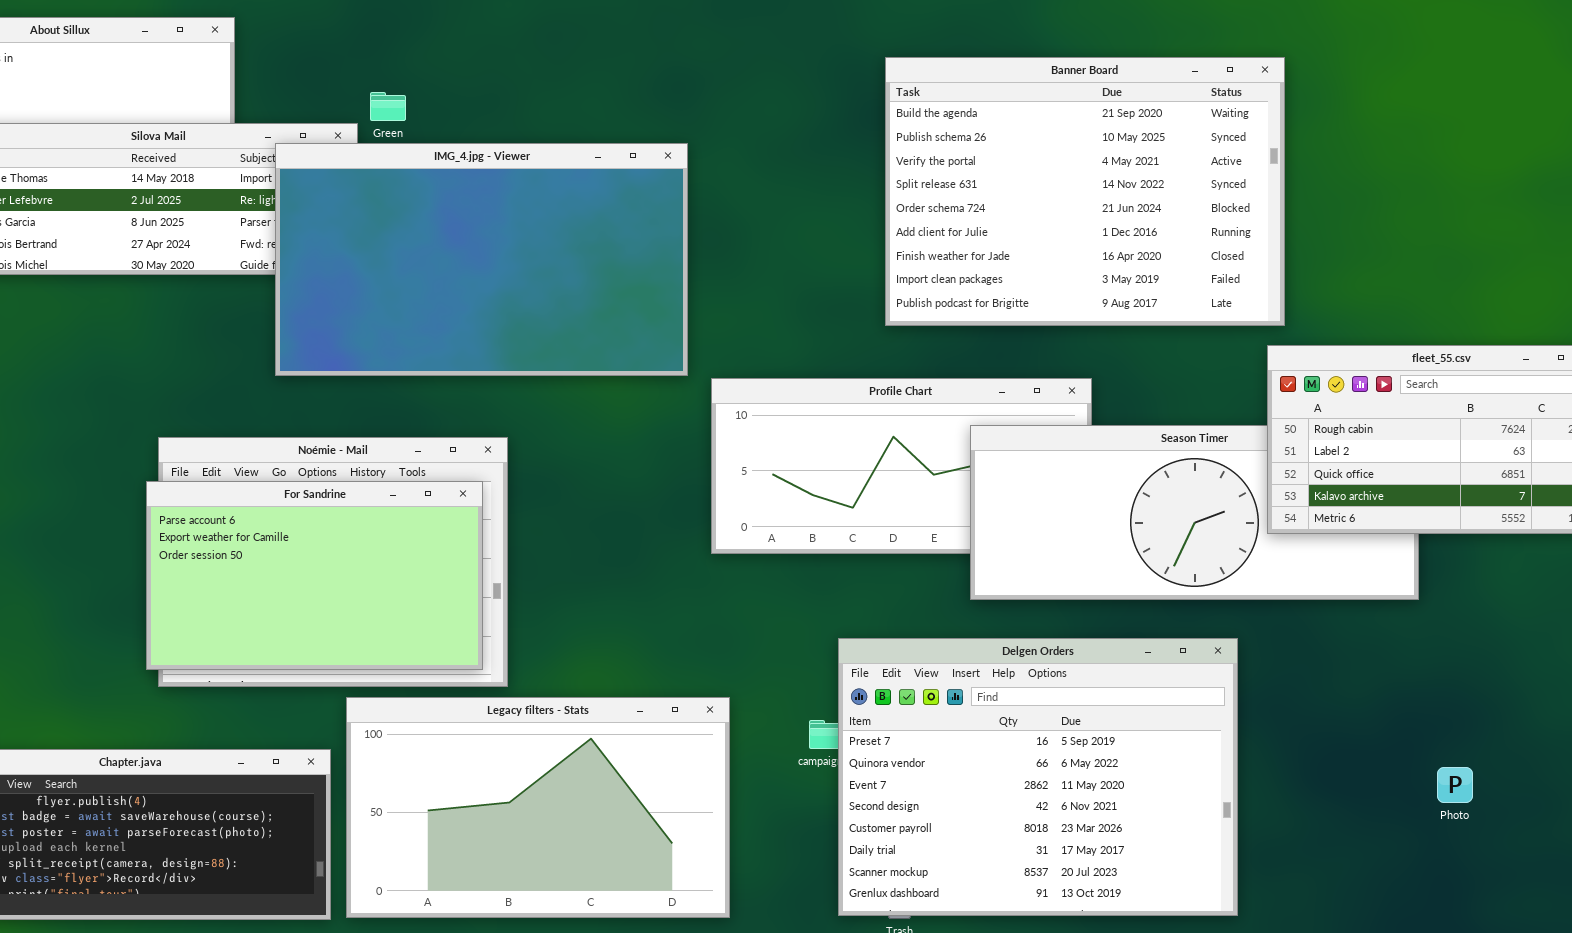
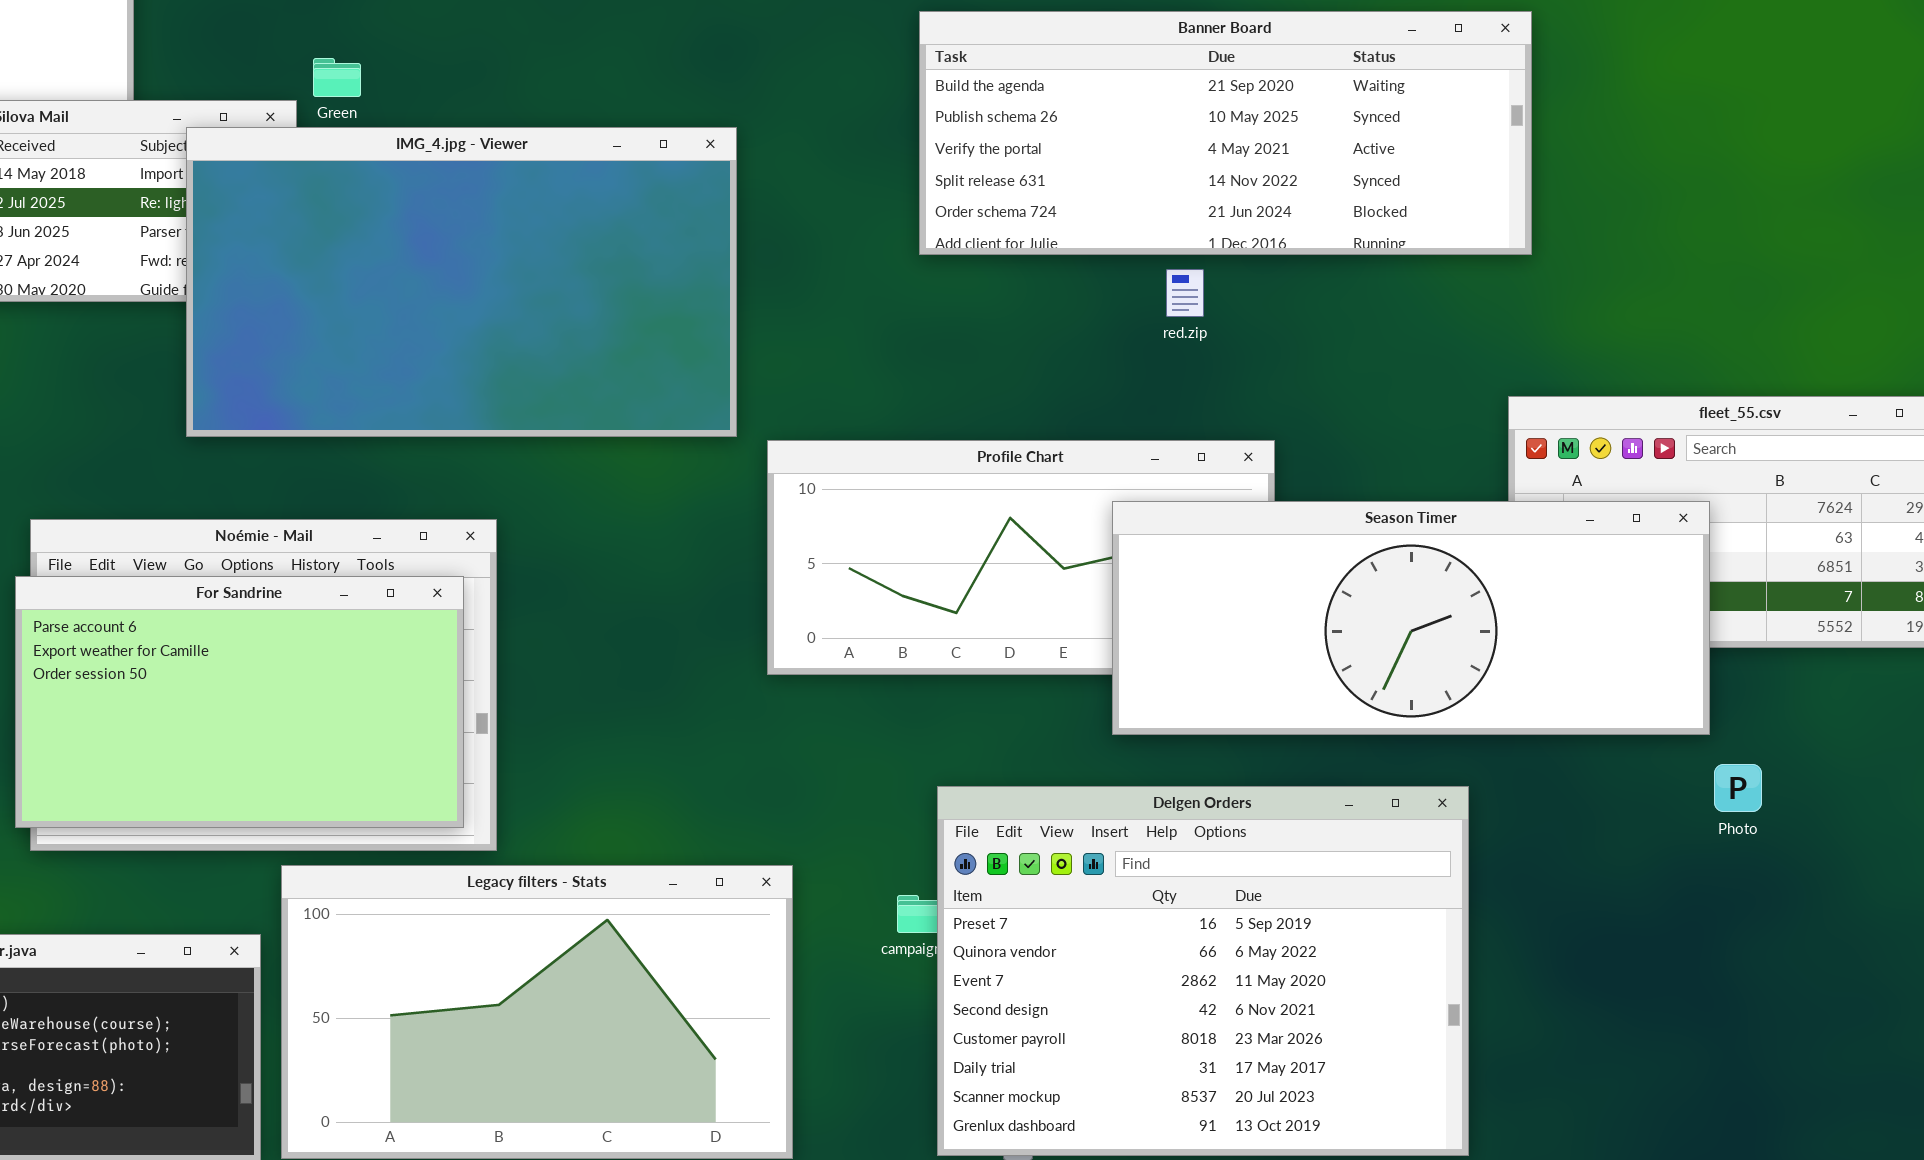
Banner Board: [885,57,1285,326] -> [919,11,1532,255], resized
Season Timer: [970,425,1419,600] -> [1112,501,1710,735], raised
Photo: [1437,767,1473,803] -> [1714,764,1762,812], moved

